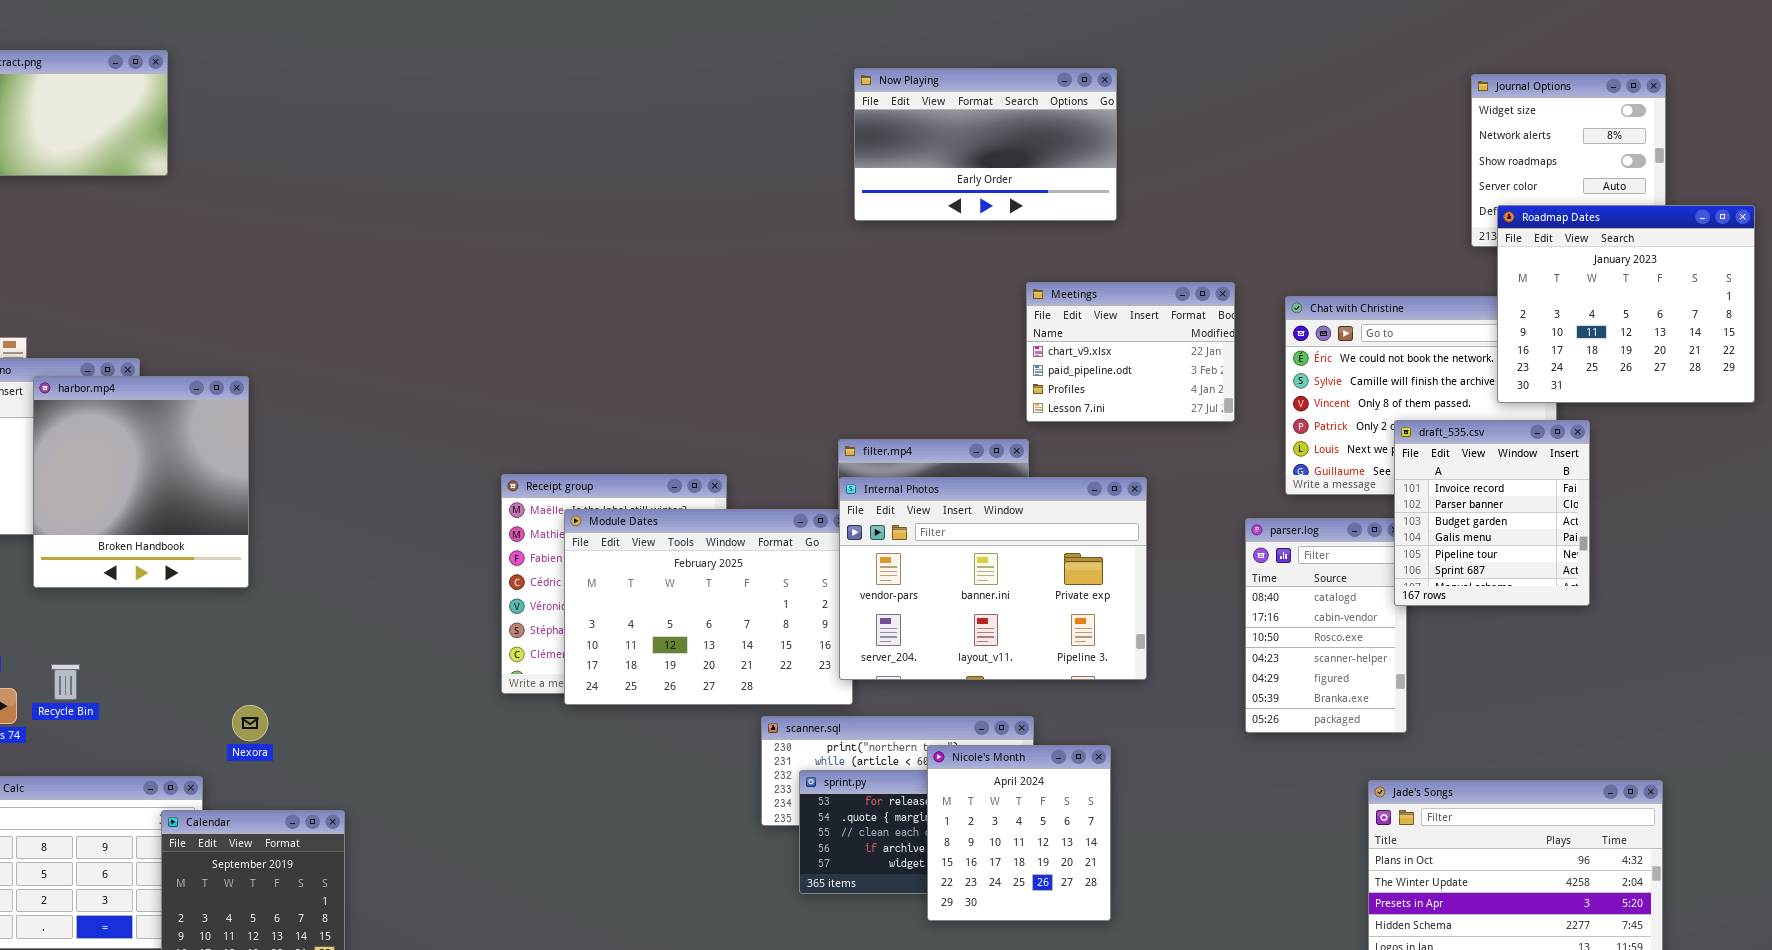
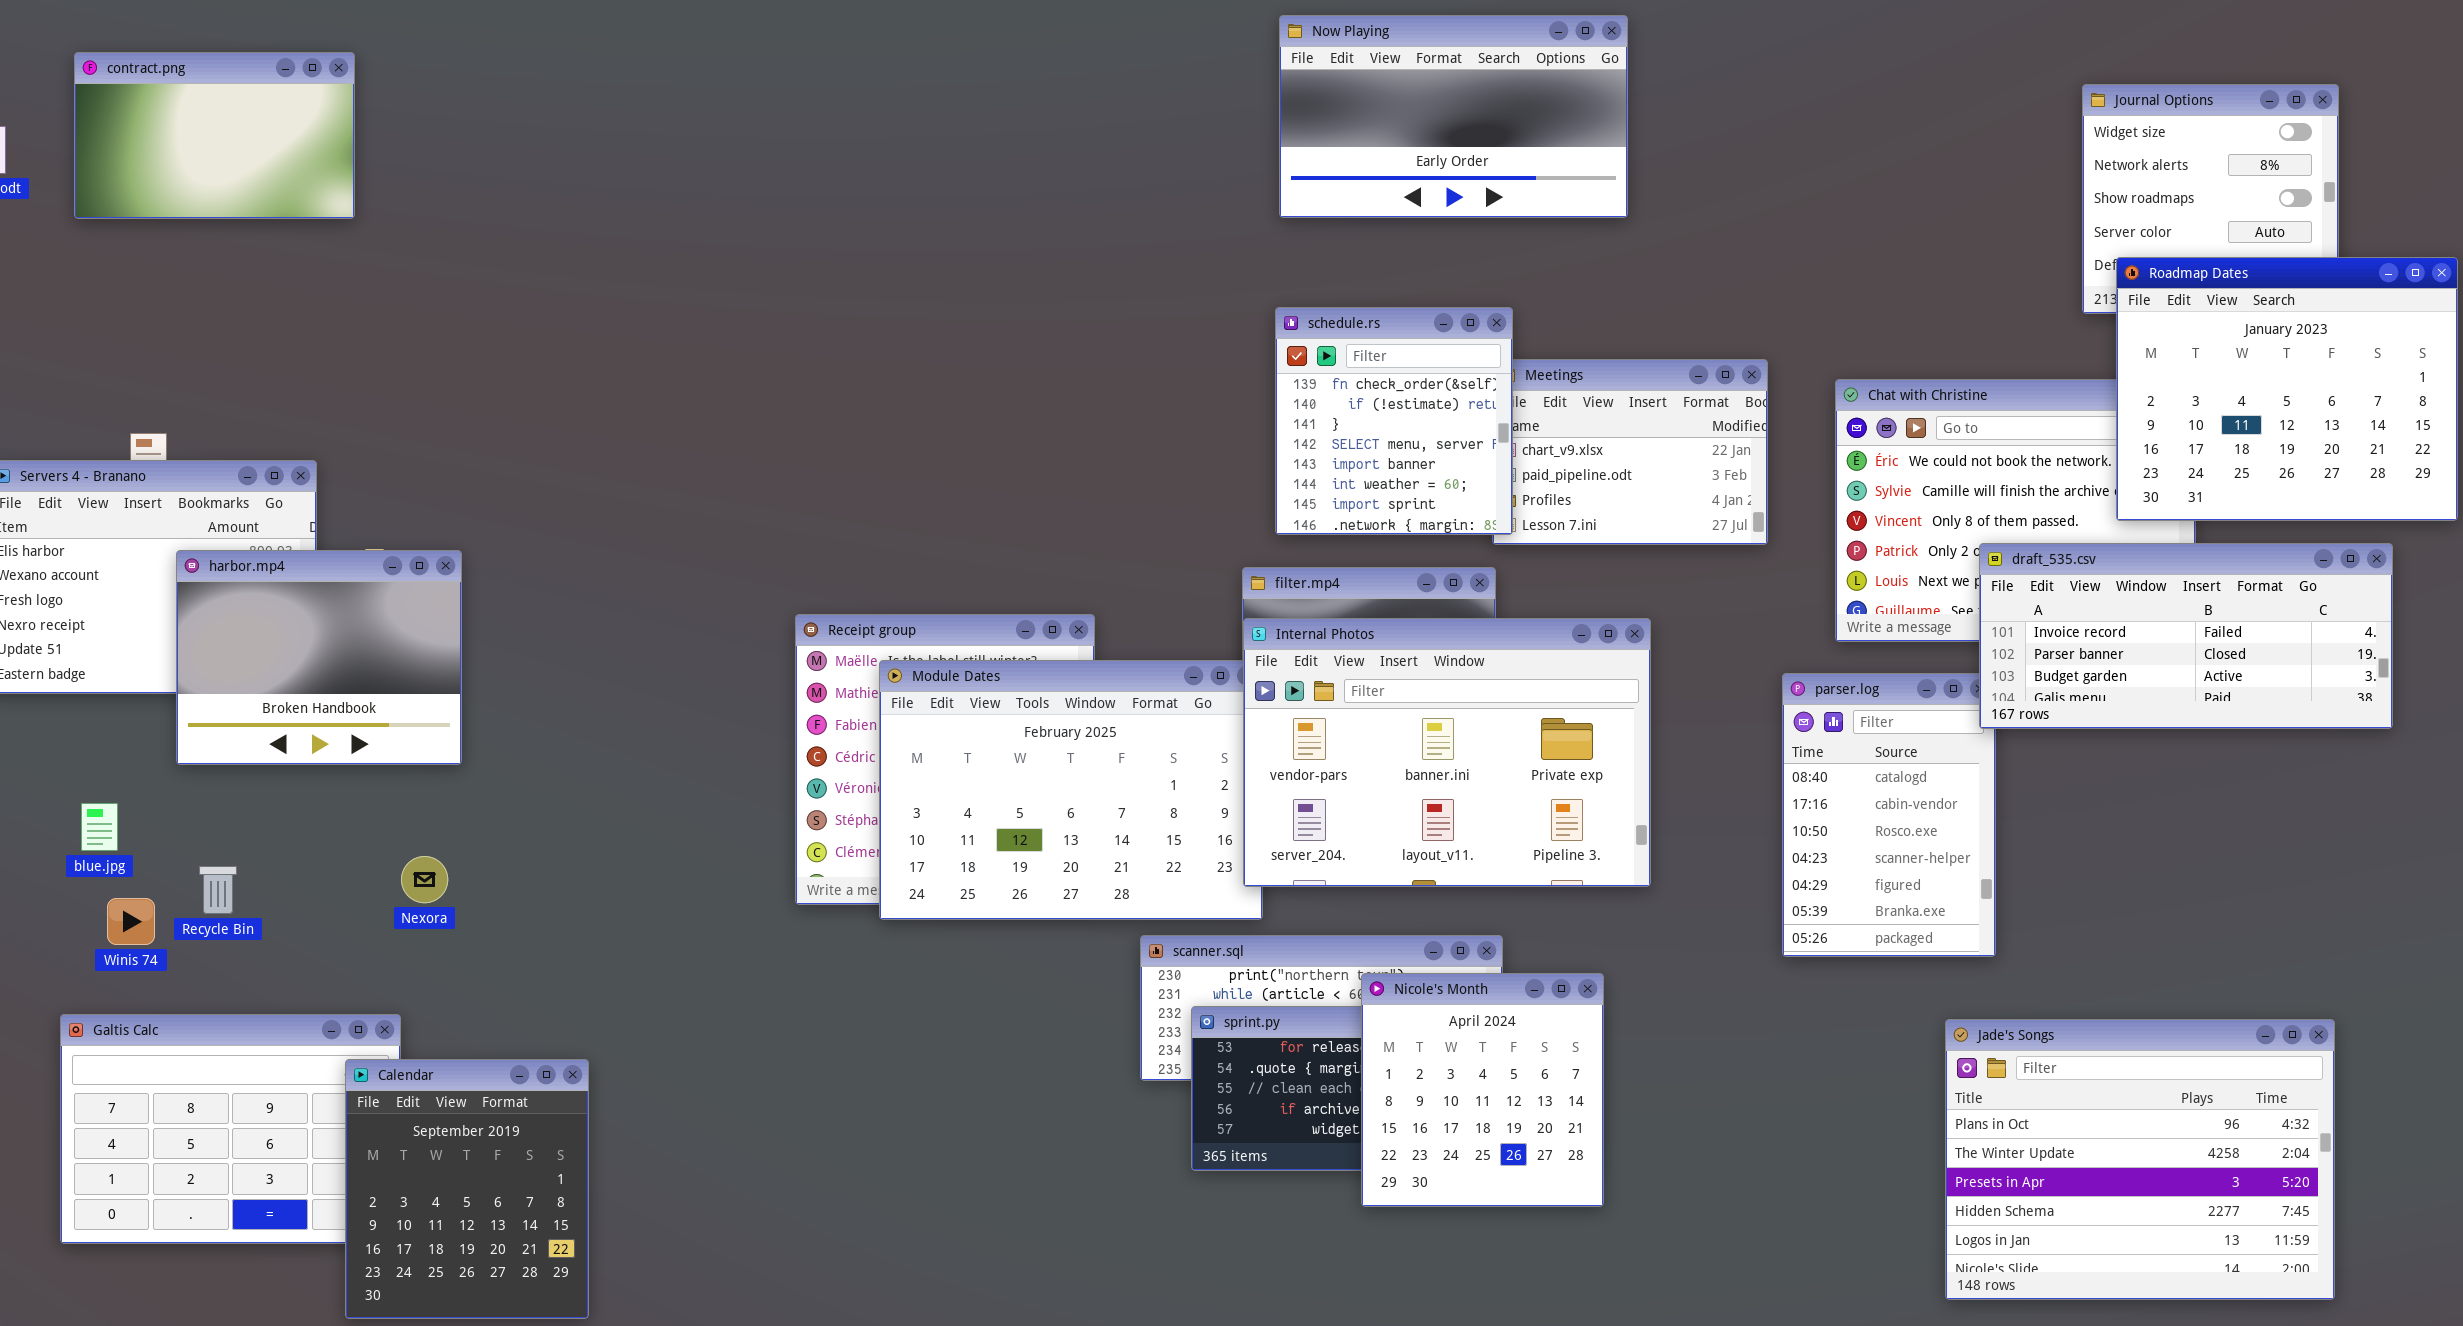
Now Playing: [854,68,1117,221] -> [1279,15,1628,218], moved
schedule.rs: none -> [1275,307,1513,535], opened
harbor.mp4: [33,376,249,588] -> [176,550,462,765], resized
draft_535.csv: [1394,420,1590,606] -> [1979,543,2393,729], resized
Nexora: [232,705,268,741] -> [401,856,448,903], moved

